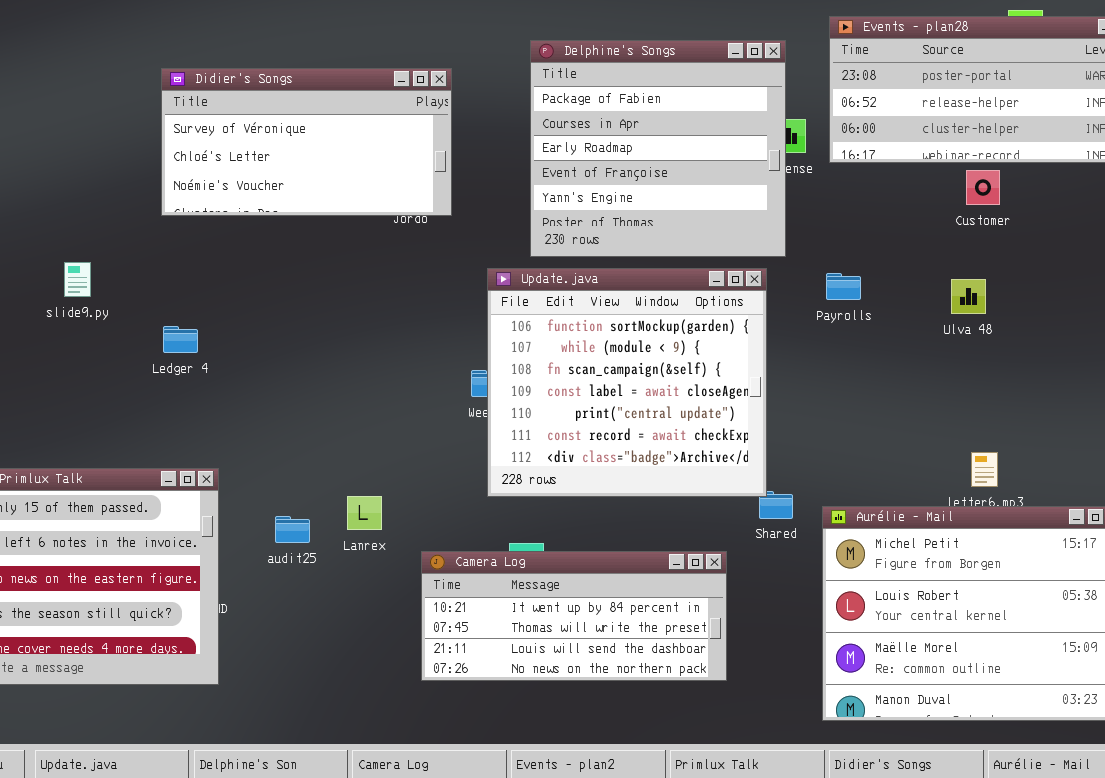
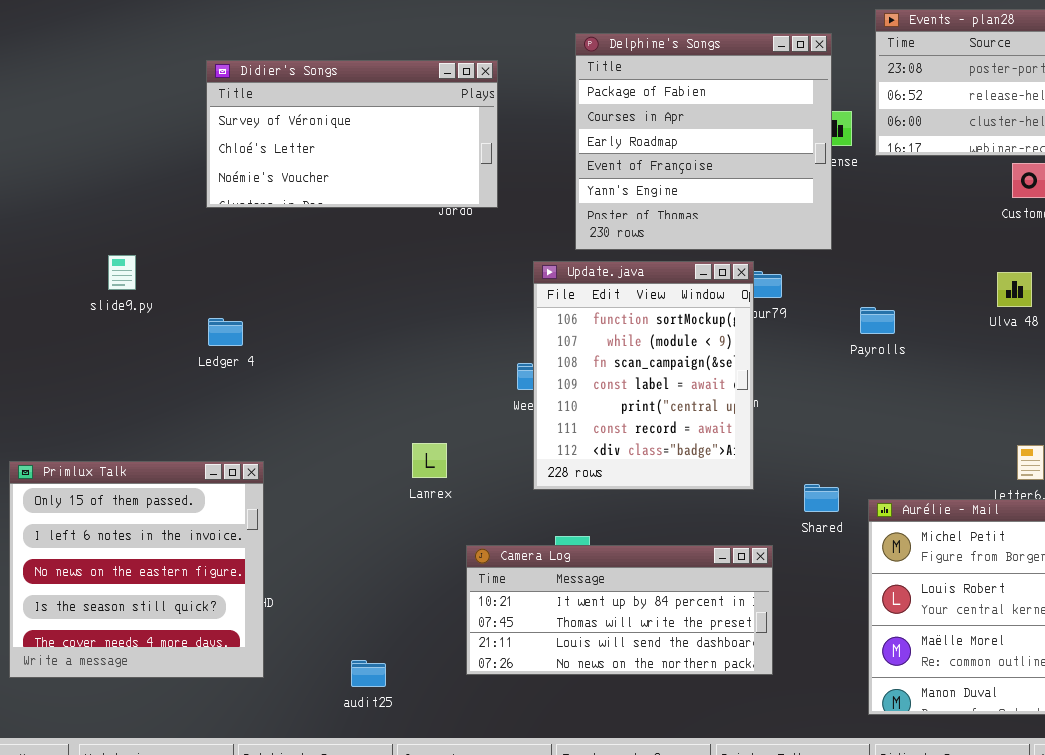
Update.java: [487,268,767,497] -> [533,261,754,490], resized
Payrolls: [826,273,861,300] -> [860,307,895,334], moved
Lanrex: [347,496,382,530] -> [412,443,447,478], moved
audit25: [275,516,310,543] -> [351,660,386,687], moved

